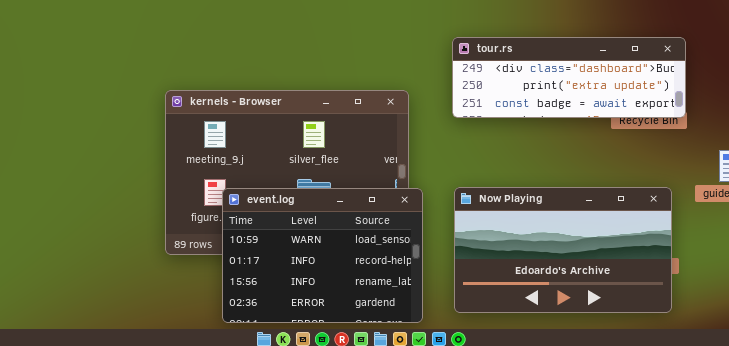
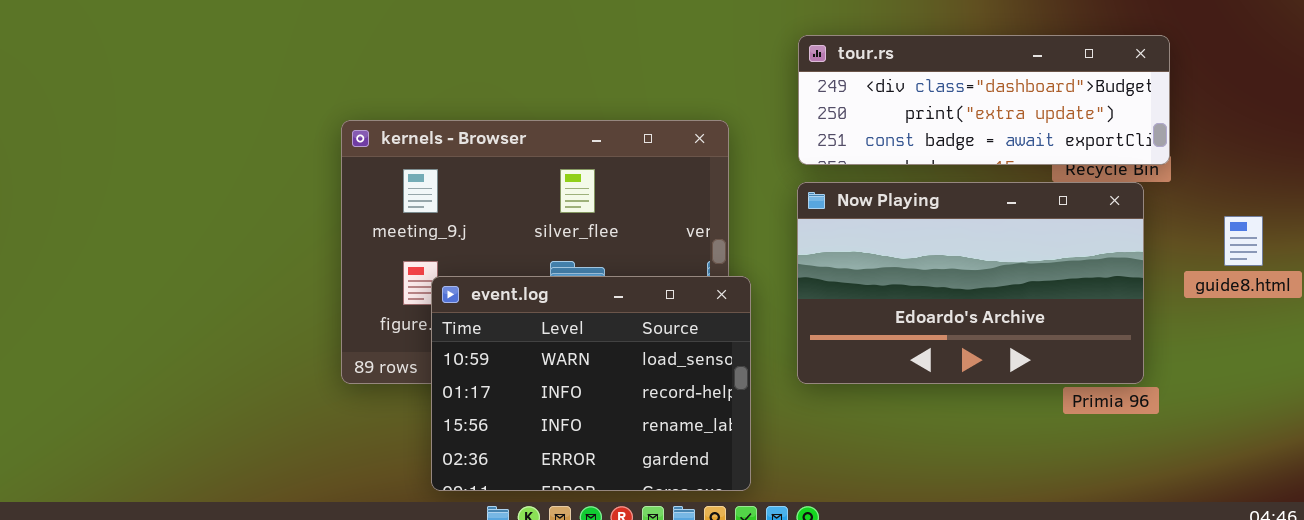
Now Playing: [454,187,672,313] -> [797,182,1144,384], moved

